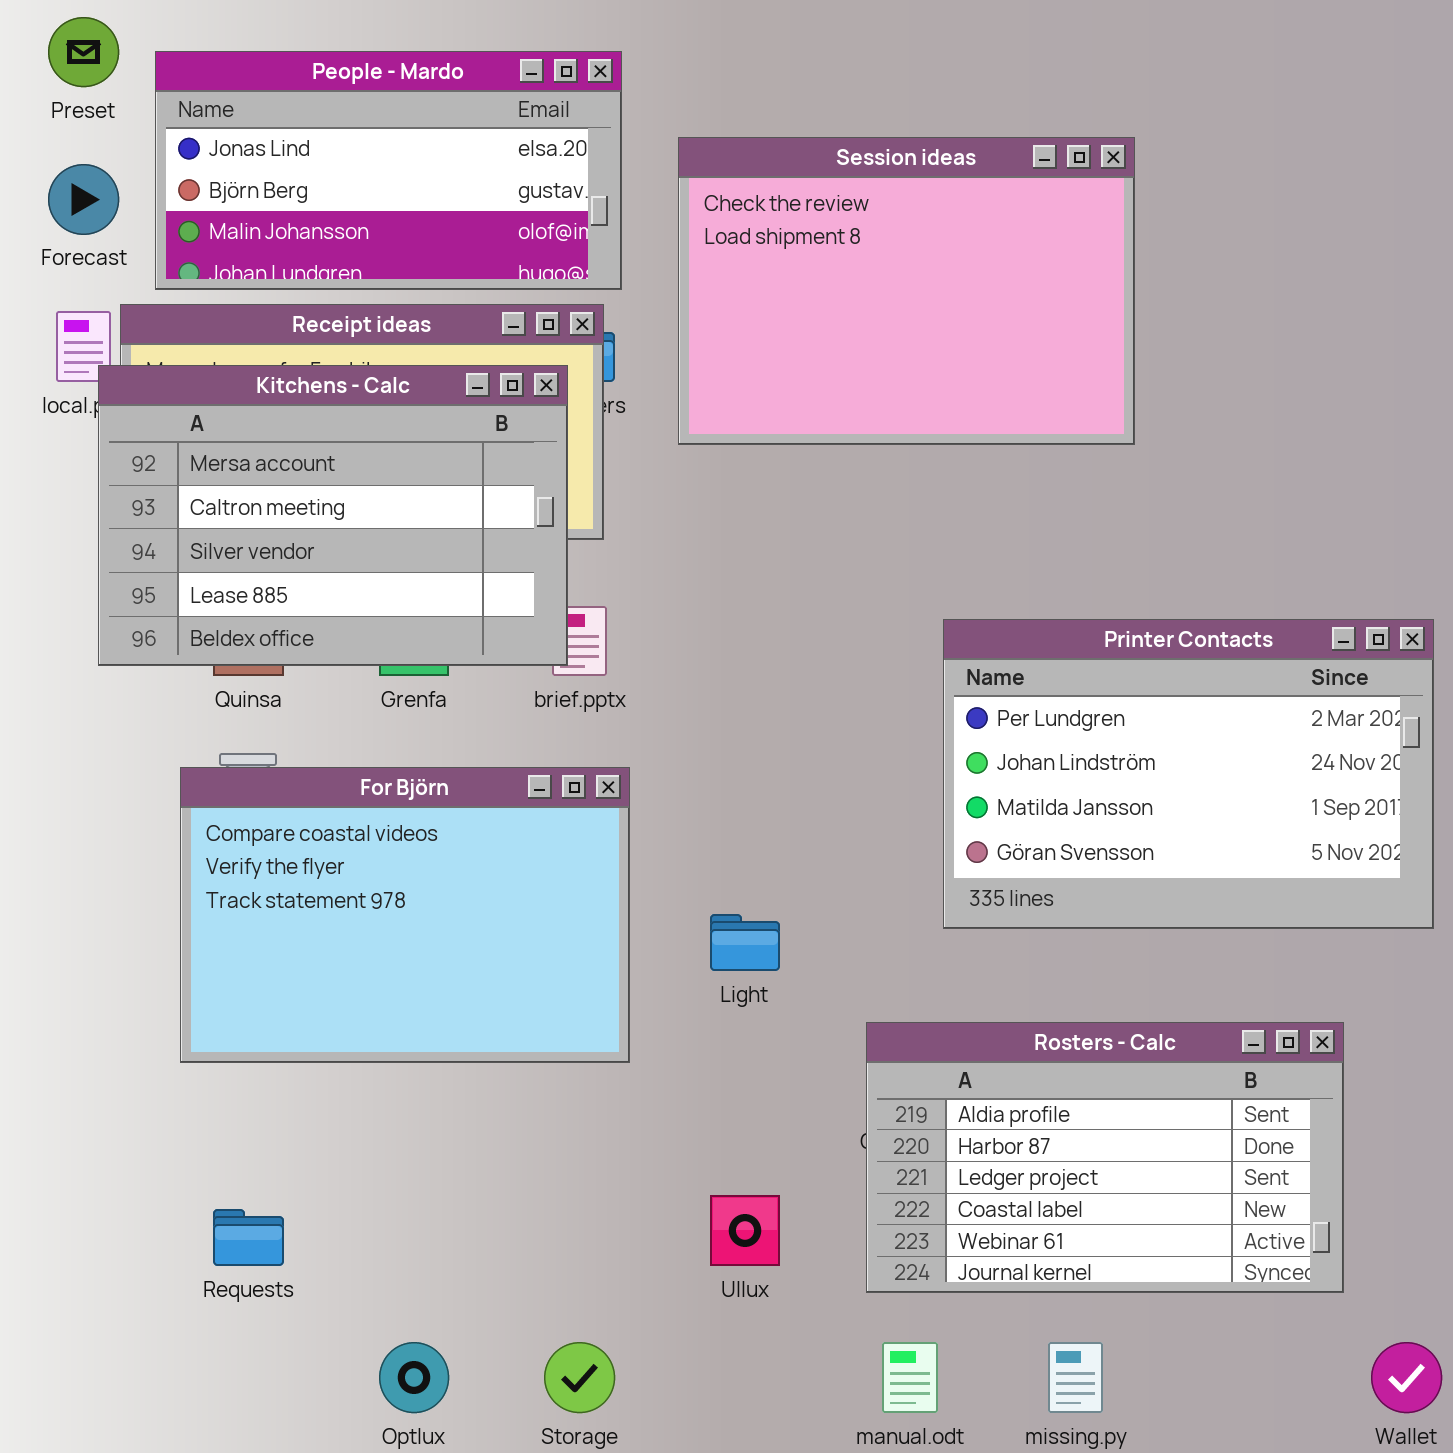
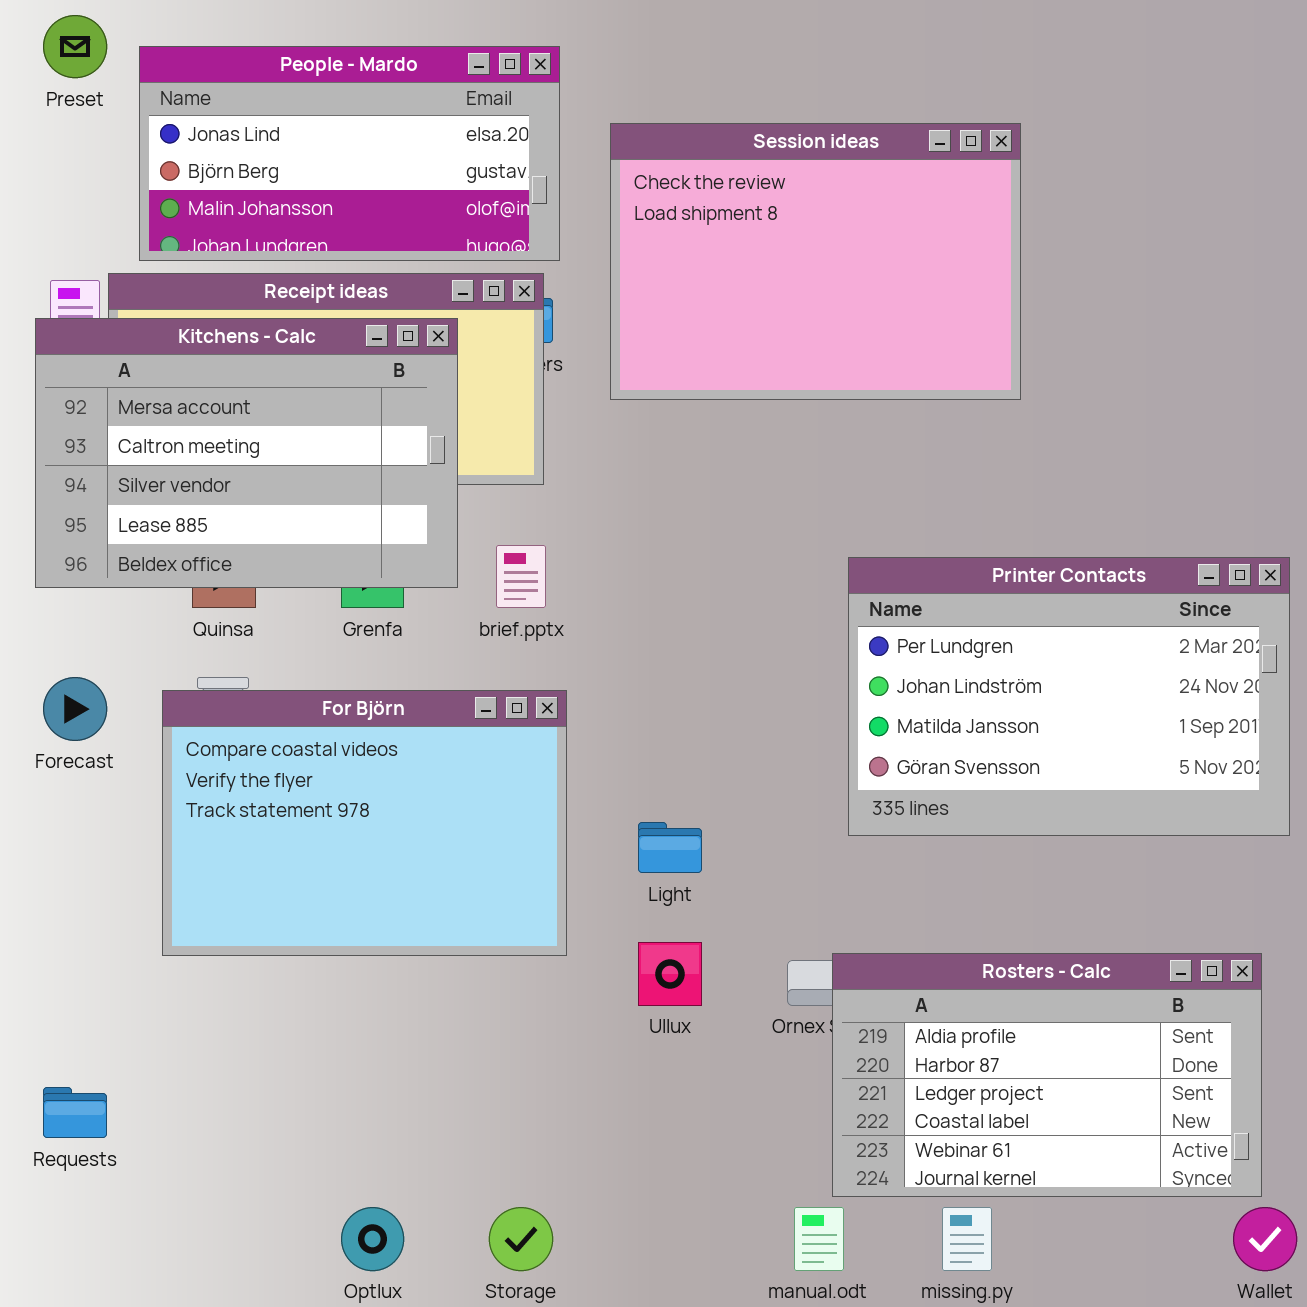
Forecast: [48,164,119,235] -> [43,677,107,741], moved
Kitchens - Calc: [98,365,568,666] -> [35,318,458,588], moved
Rosters - Calc: [866,1022,1344,1293] -> [832,953,1262,1197], moved
Ullux: [710,1195,780,1266] -> [638,942,702,1006], moved
Requests: [213,1209,284,1266] -> [43,1087,107,1138], moved

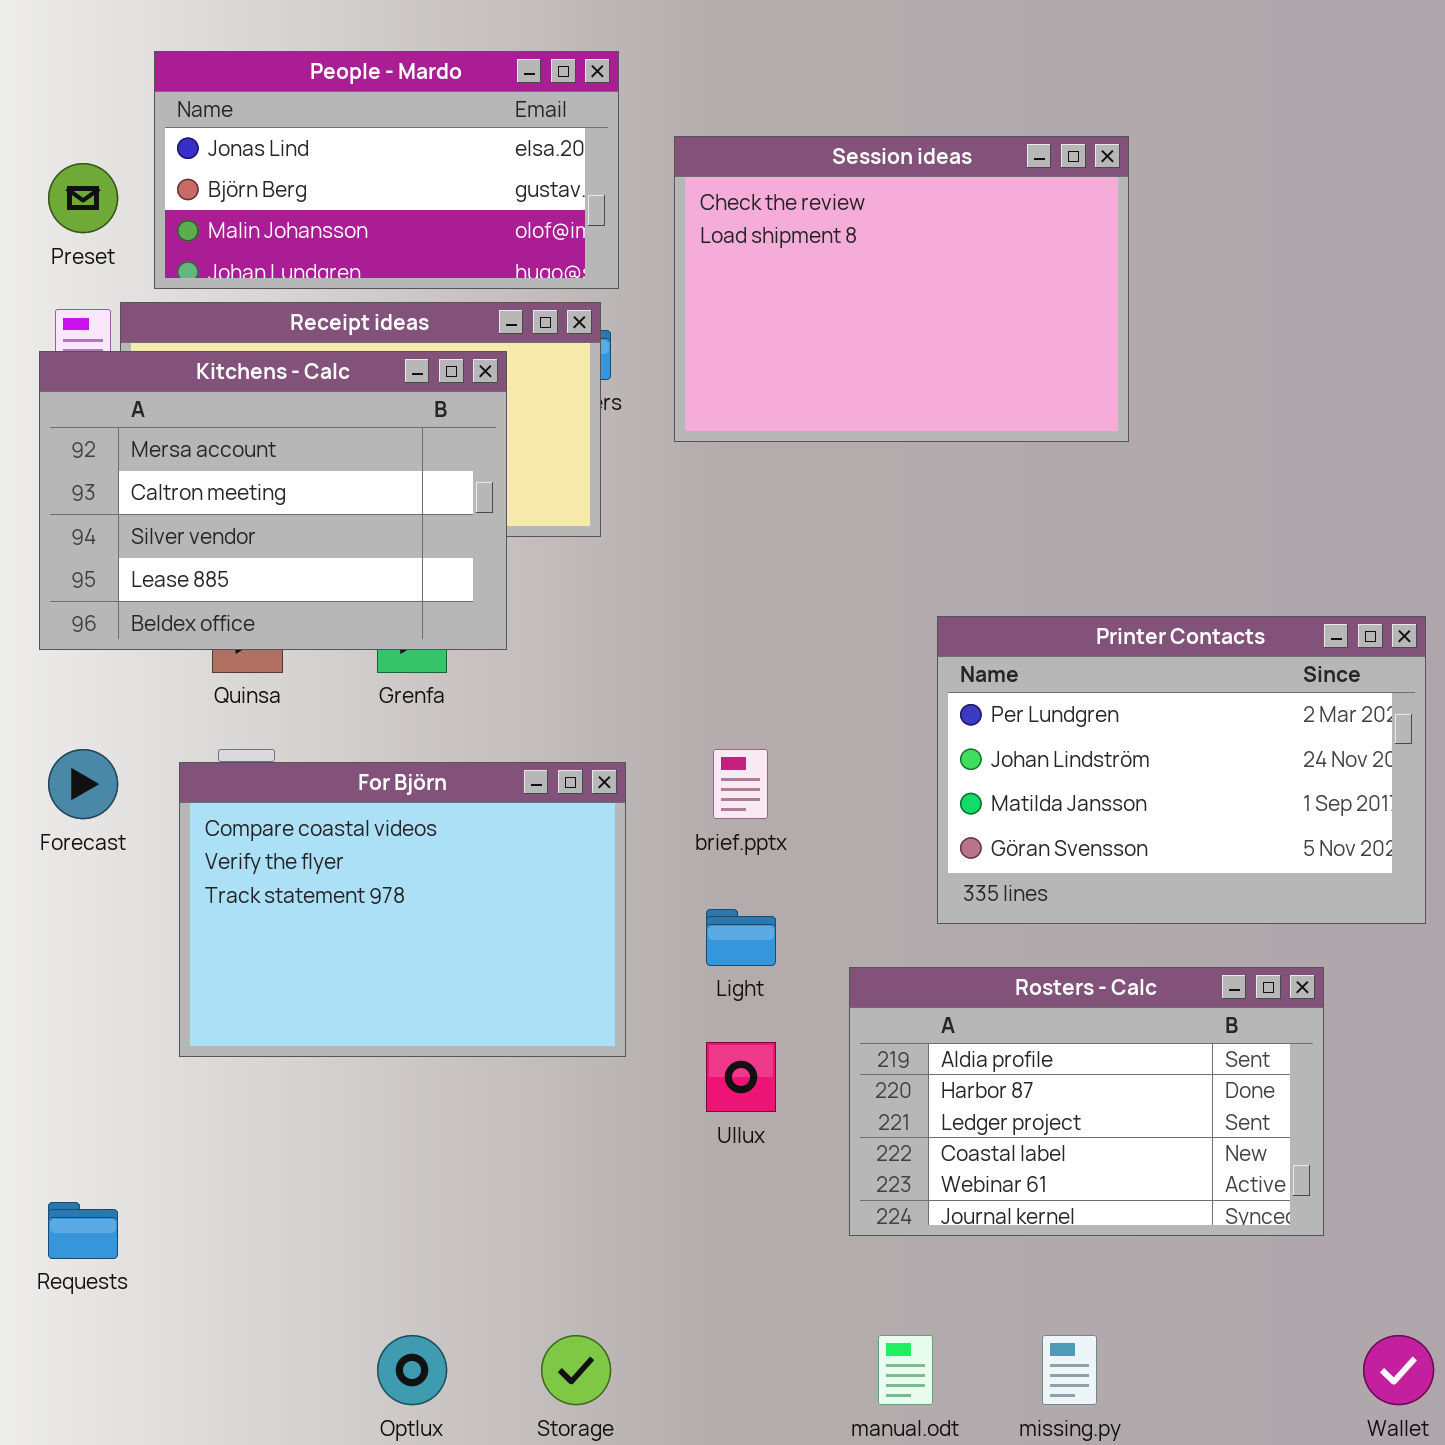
Preset: [43,15,107,78] -> [48,163,118,233], moved
brief.pptx: [496,545,546,608] -> [713,749,768,819], moved
Rosters - Calc: [832,953,1262,1197] -> [849,967,1324,1236], moved

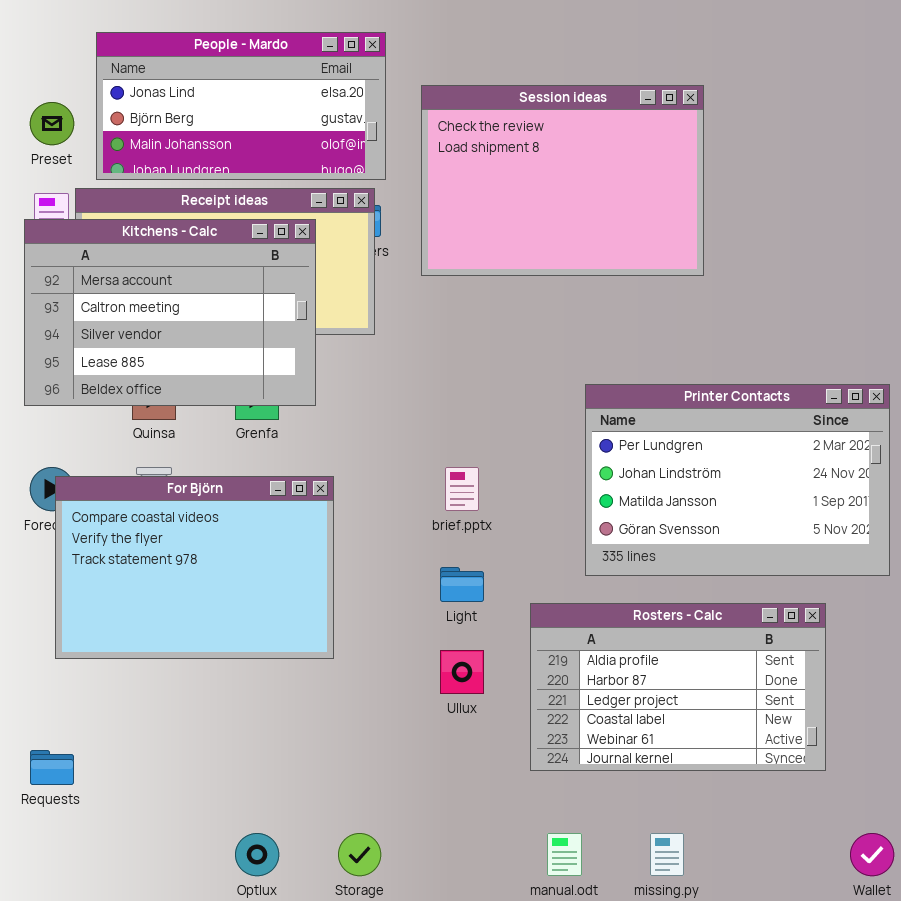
For Björn: [179,762,626,1057] -> [55,476,334,659], moved

